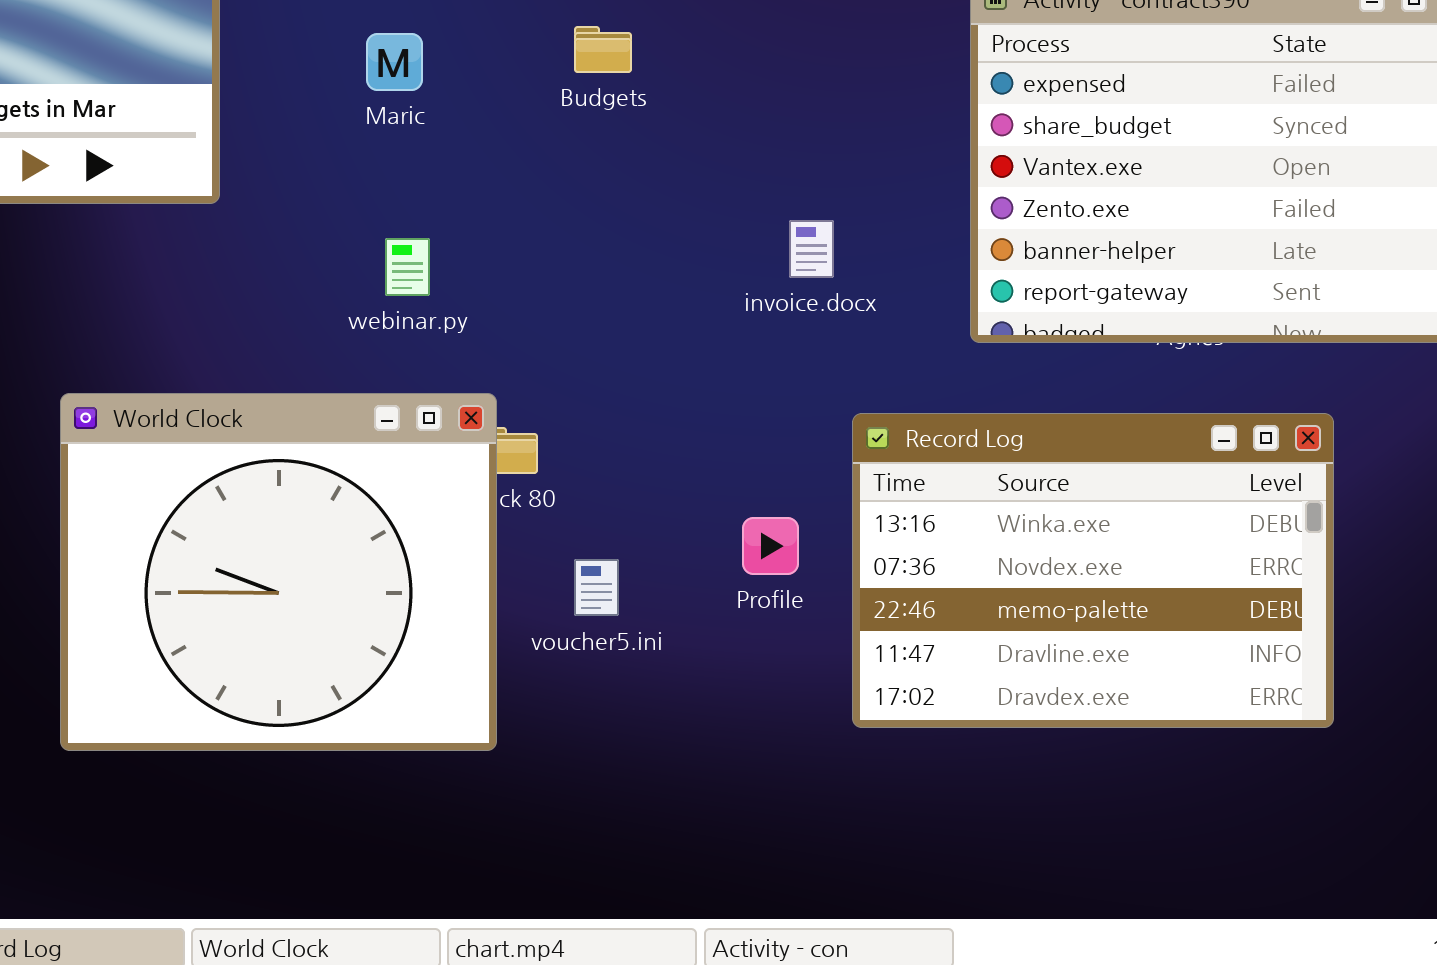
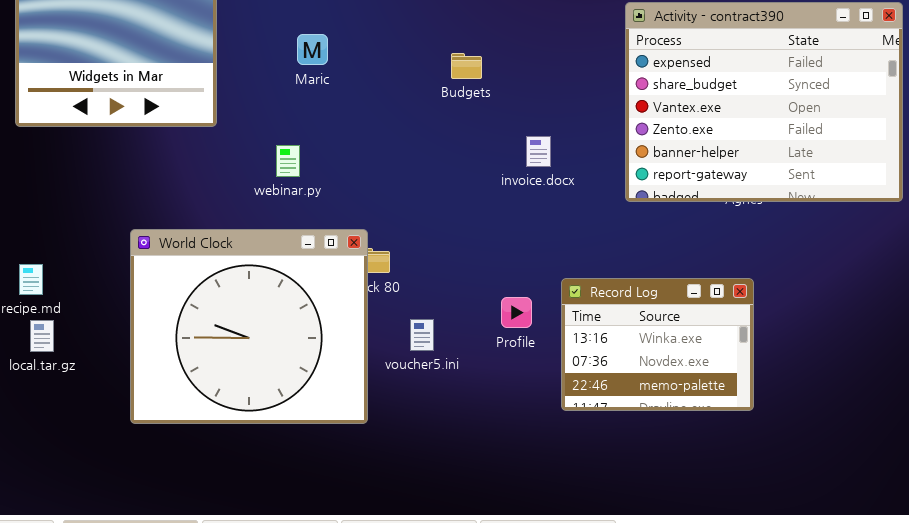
Budgets: [574,26,632,73] -> [451,53,482,79], moved
webinar.py: [385,238,430,296] -> [276,145,300,177], moved
Record Log: [852,413,1334,728] -> [561,278,754,411], resized

